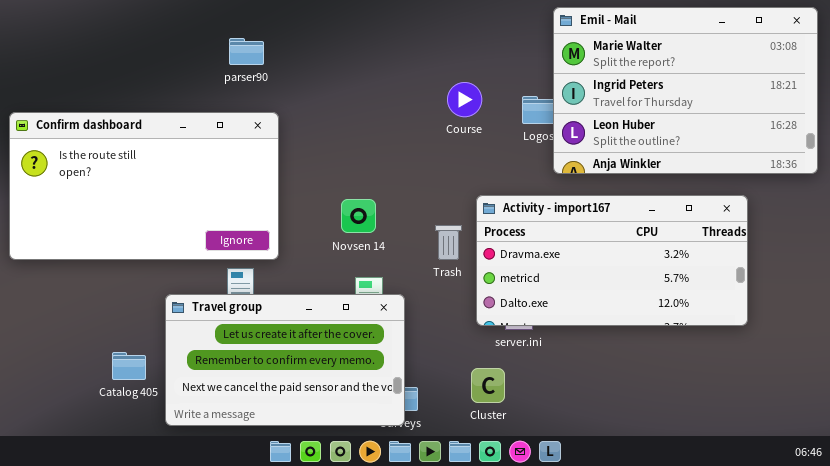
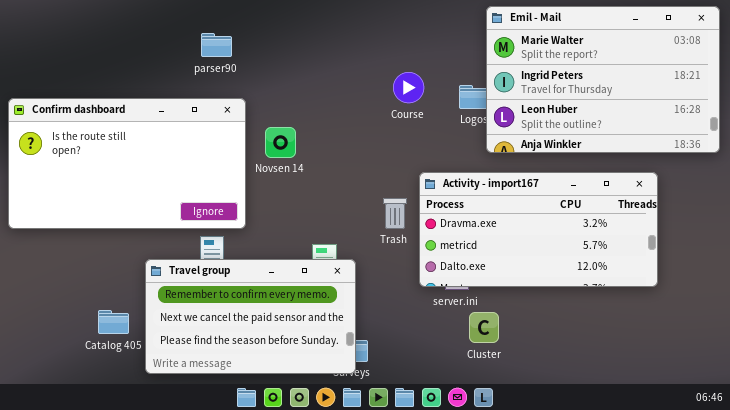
Novsen 14: [341,199,376,233] -> [265,127,296,158], moved
Travel group: [165,294,405,426] -> [145,259,356,374], scrolled down 1 row
Cluster: [471,368,505,403] -> [469,312,499,343], moved

